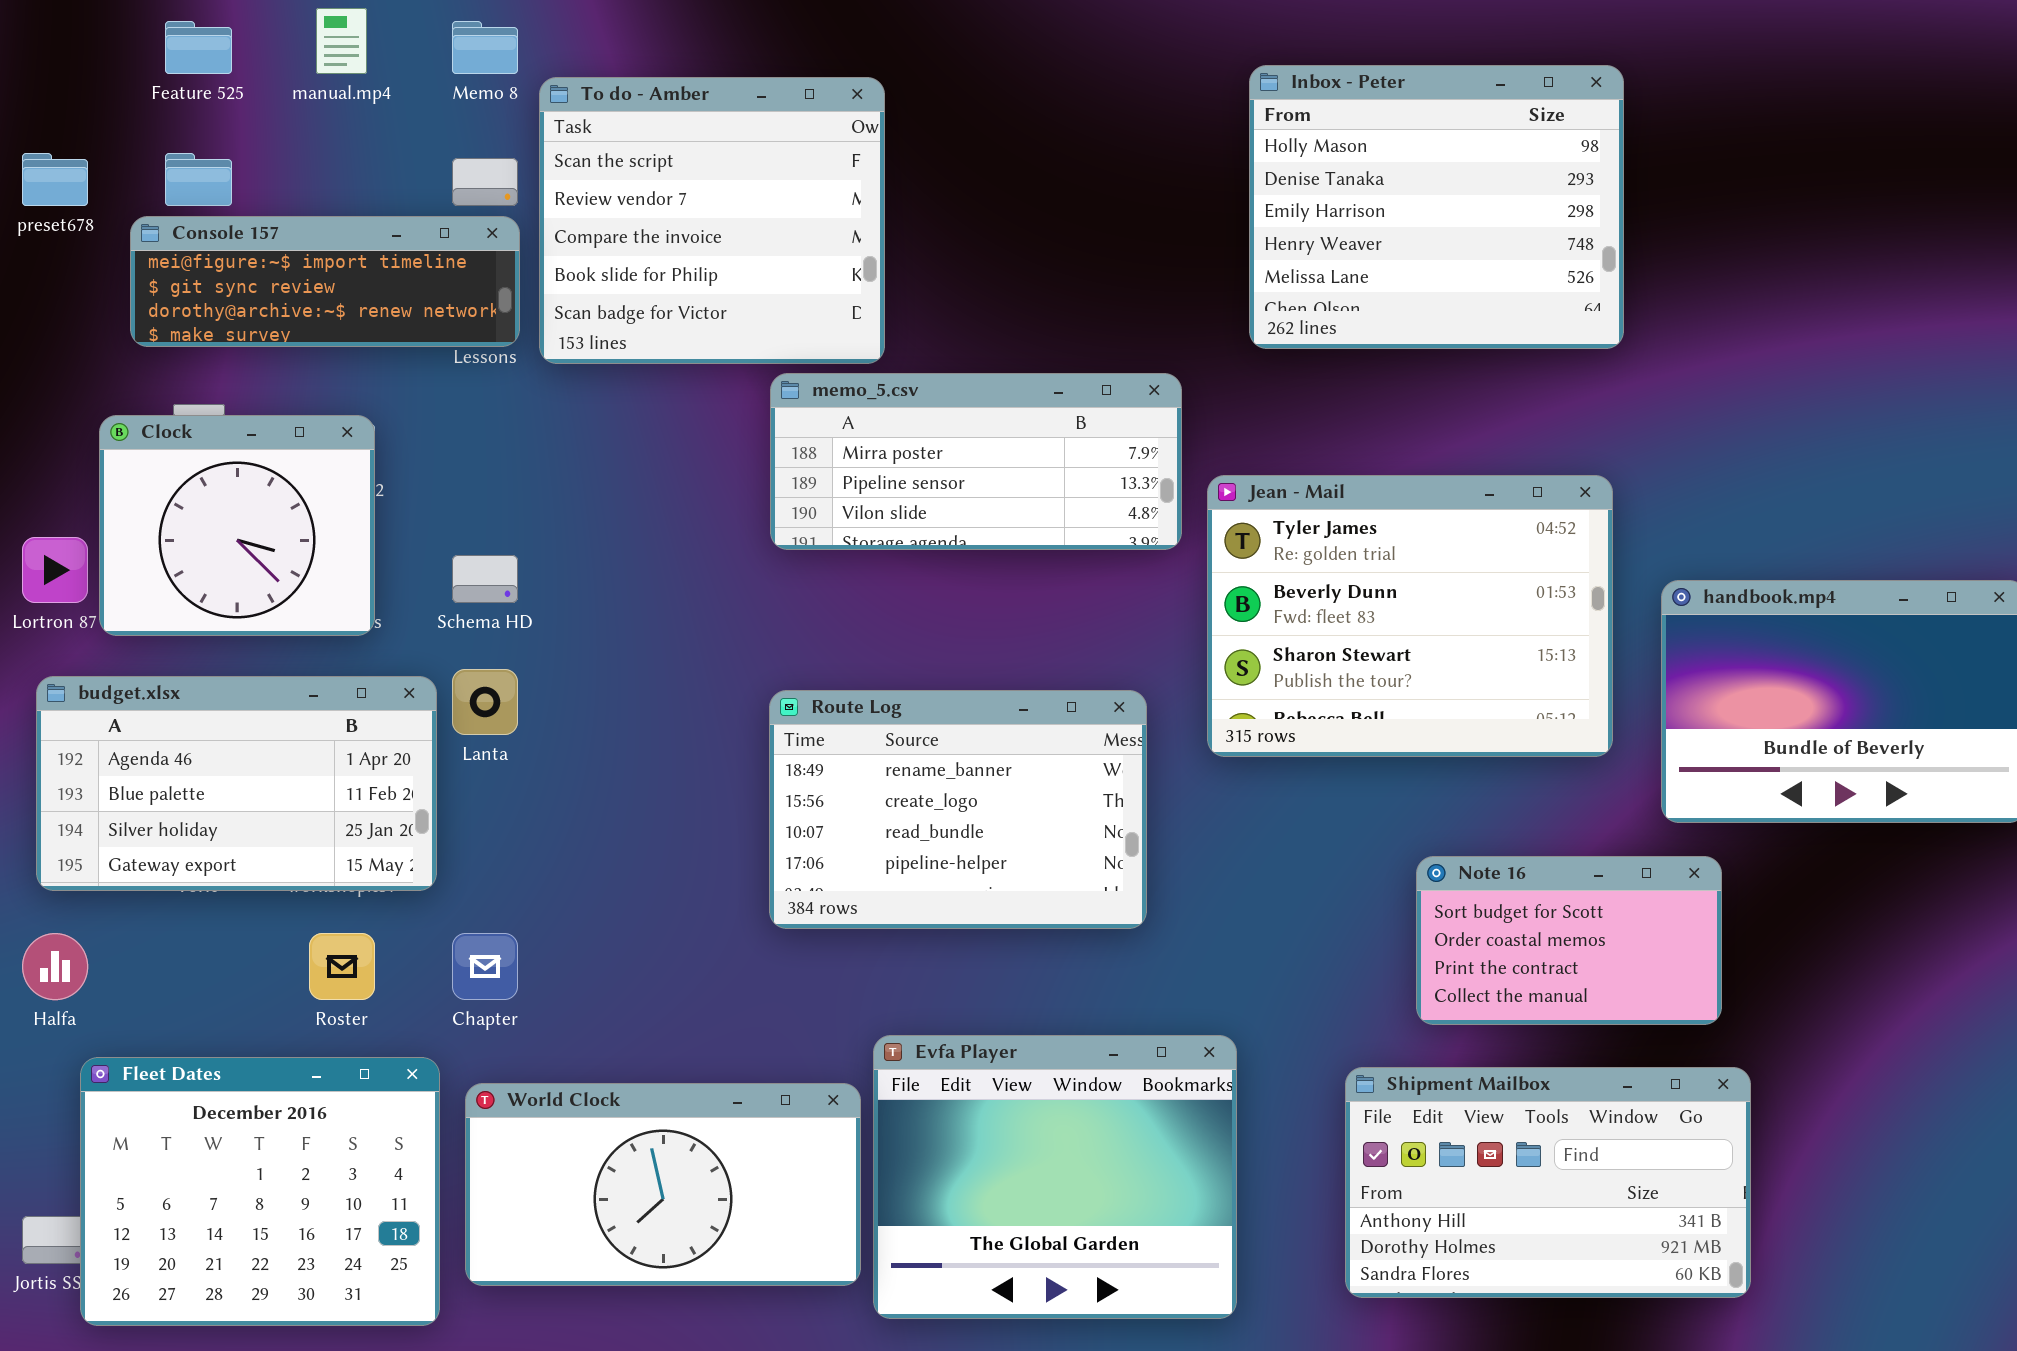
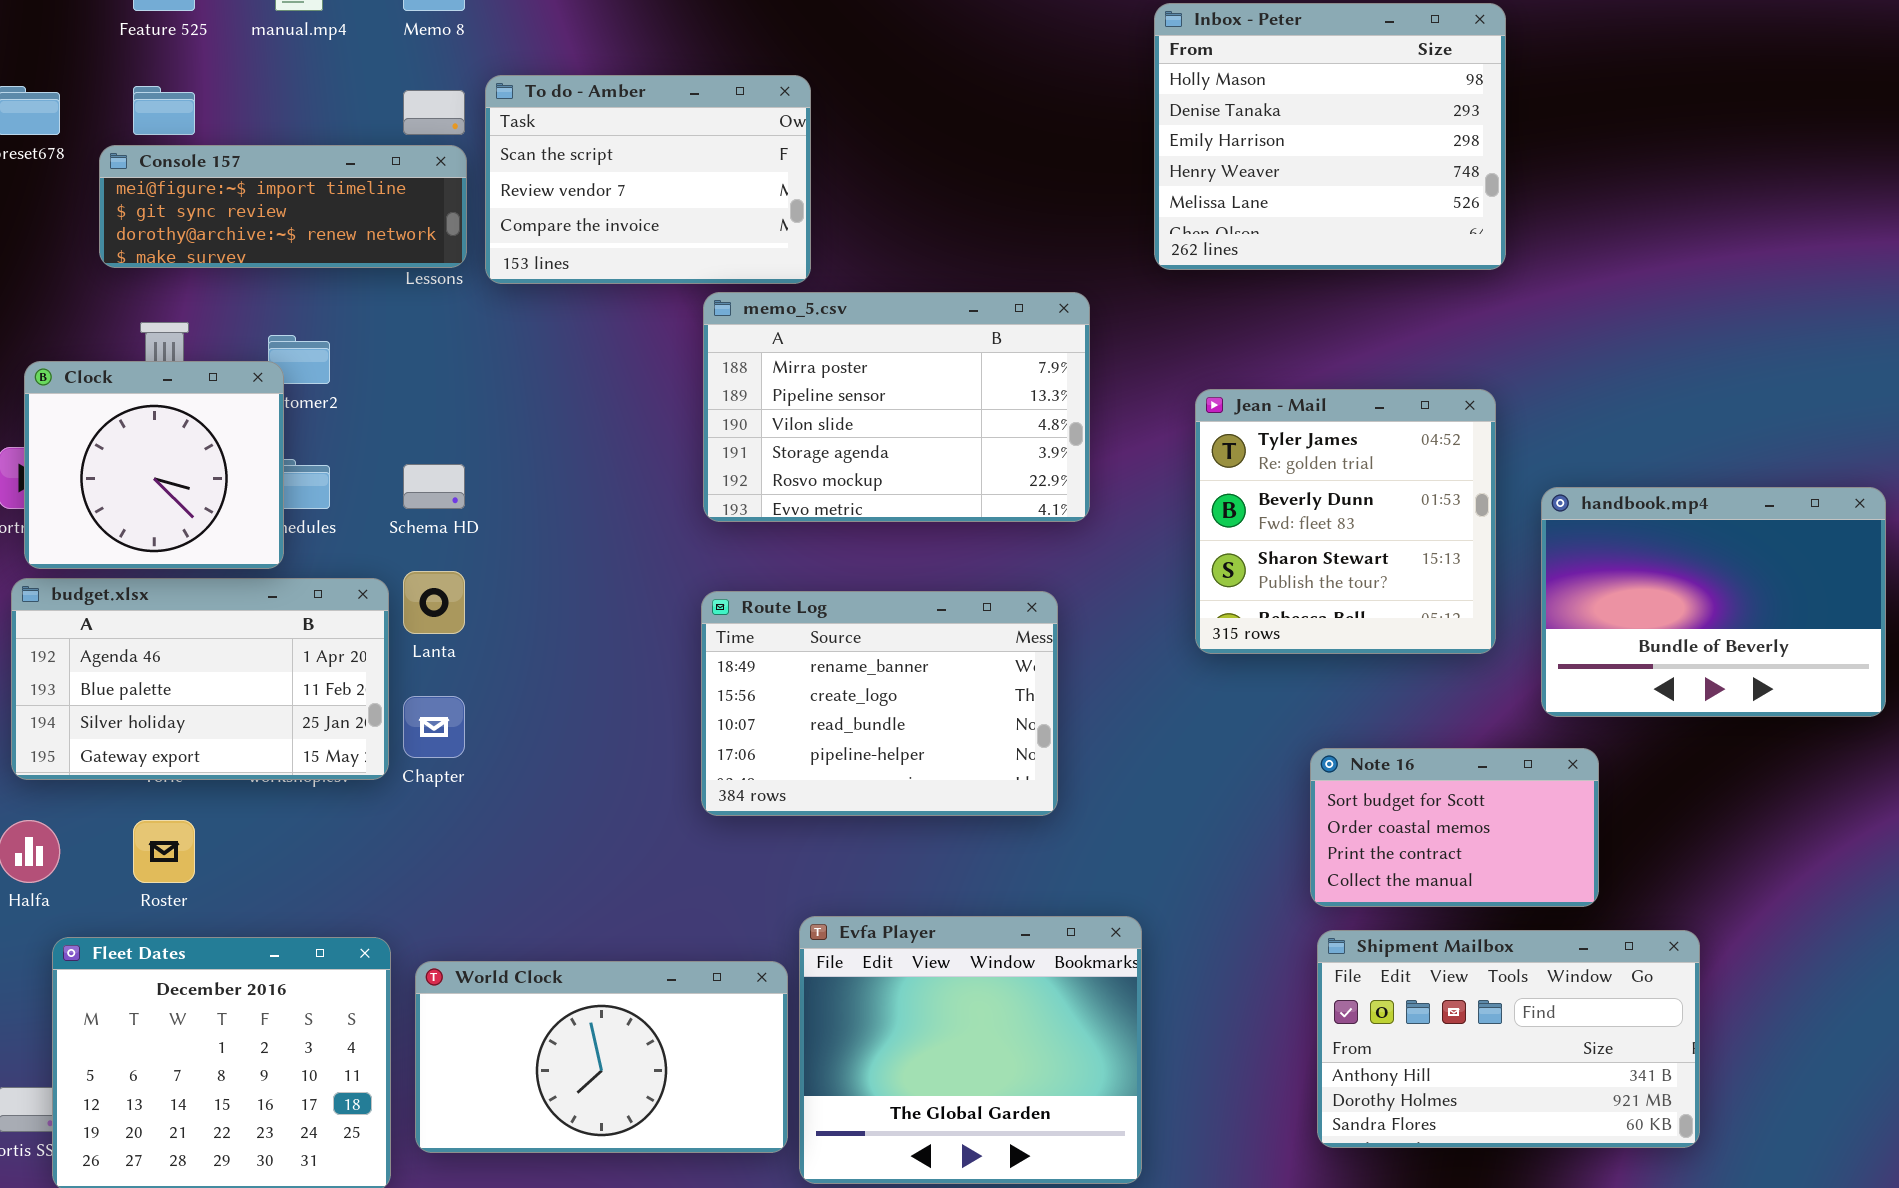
To do - Amber: [539,77,885,364] -> [485,75,811,284], resized
memo_5.csv: [770,373,1182,550] -> [703,292,1090,522], resized
Clock: [99,415,375,636] -> [24,361,284,569], moved
Jean - Mail: [1207,475,1613,757] -> [1195,389,1496,654], resized
Roster: [309,933,375,1000] -> [133,820,195,883], moved
Chapter: [452,933,518,1000] -> [403,696,465,758], moved
Shipment Mailbox: [1345,1067,1751,1298] -> [1317,930,1700,1148], moved

